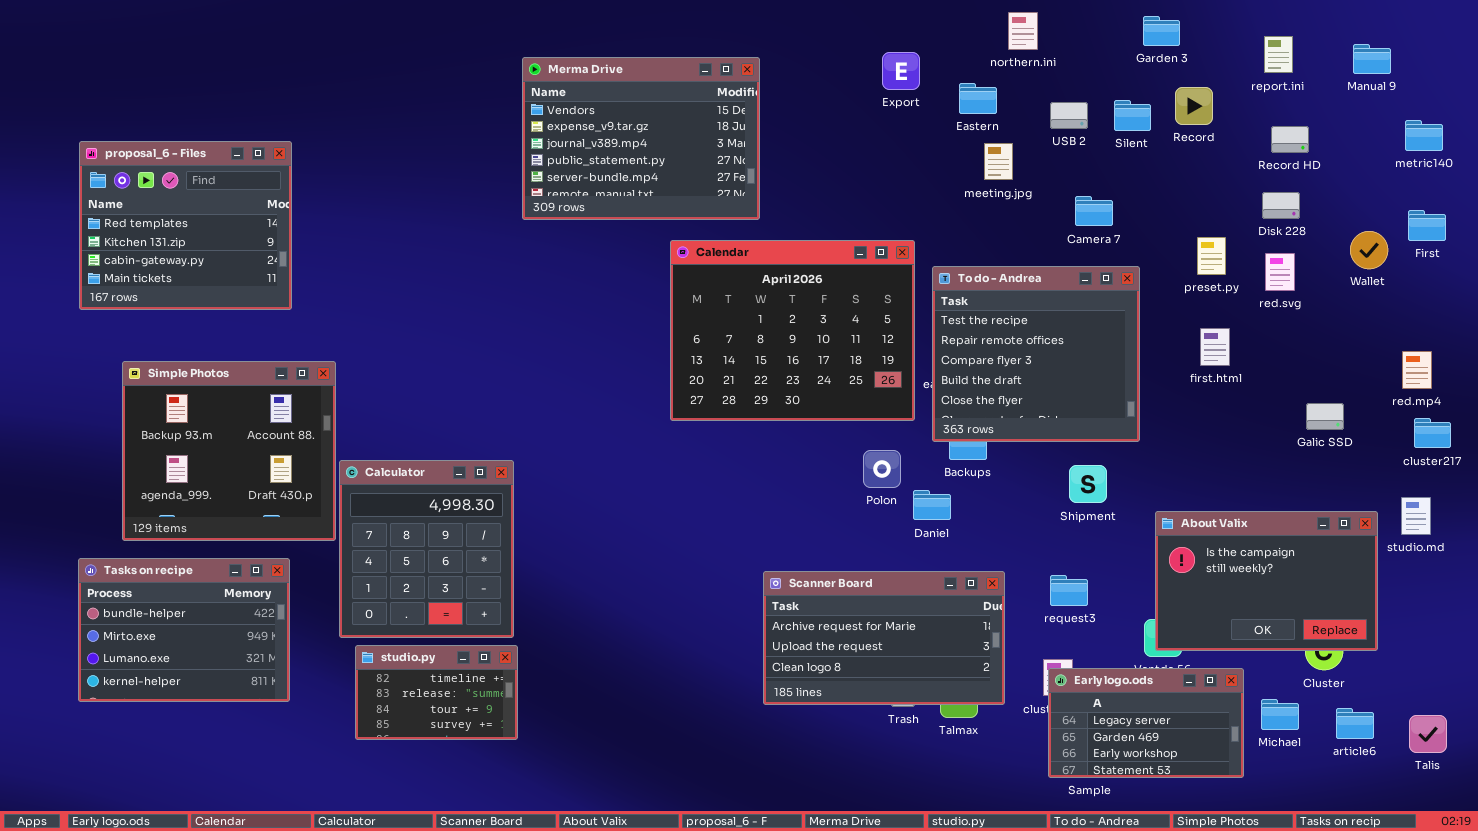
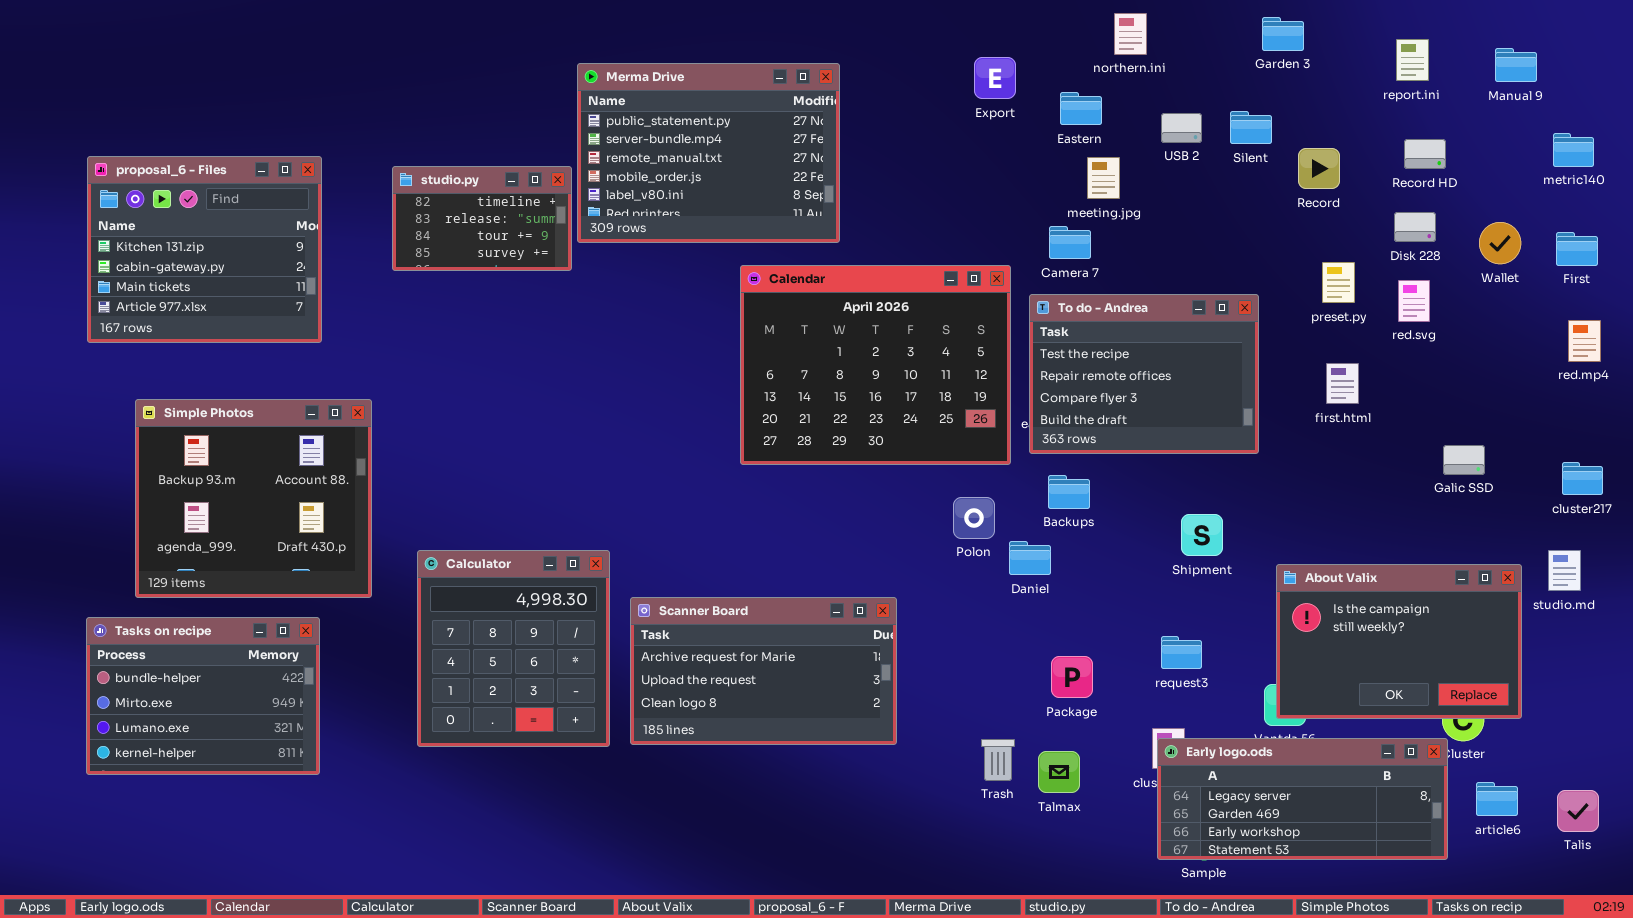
Merma Drive: [522,57,760,220] -> [577,63,840,243], scrolled down 3 rows
Record: [1175,87,1213,125] -> [1298,148,1340,189], moved
proposal_6 - Files: [79,141,292,310] -> [87,156,322,343], scrolled down 1 row
Camera 7: [1075,196,1113,226] -> [1049,226,1091,259], moved
Wallet: [1350,231,1388,269] -> [1479,222,1521,264], moved
To do - Andrea: [932,266,1140,442] -> [1029,294,1259,454], resized
red.mp4: [1402,351,1432,389] -> [1568,320,1601,362], moved
Calculator: [339,460,514,638] -> [417,550,610,747], moved
Scanner Board: [763,571,1005,705] -> [630,597,897,745], moved
studio.py: [355,645,518,740] -> [392,166,572,271], moved
Early logo.ods: [1048,668,1244,778] -> [1157,738,1448,860], resized

